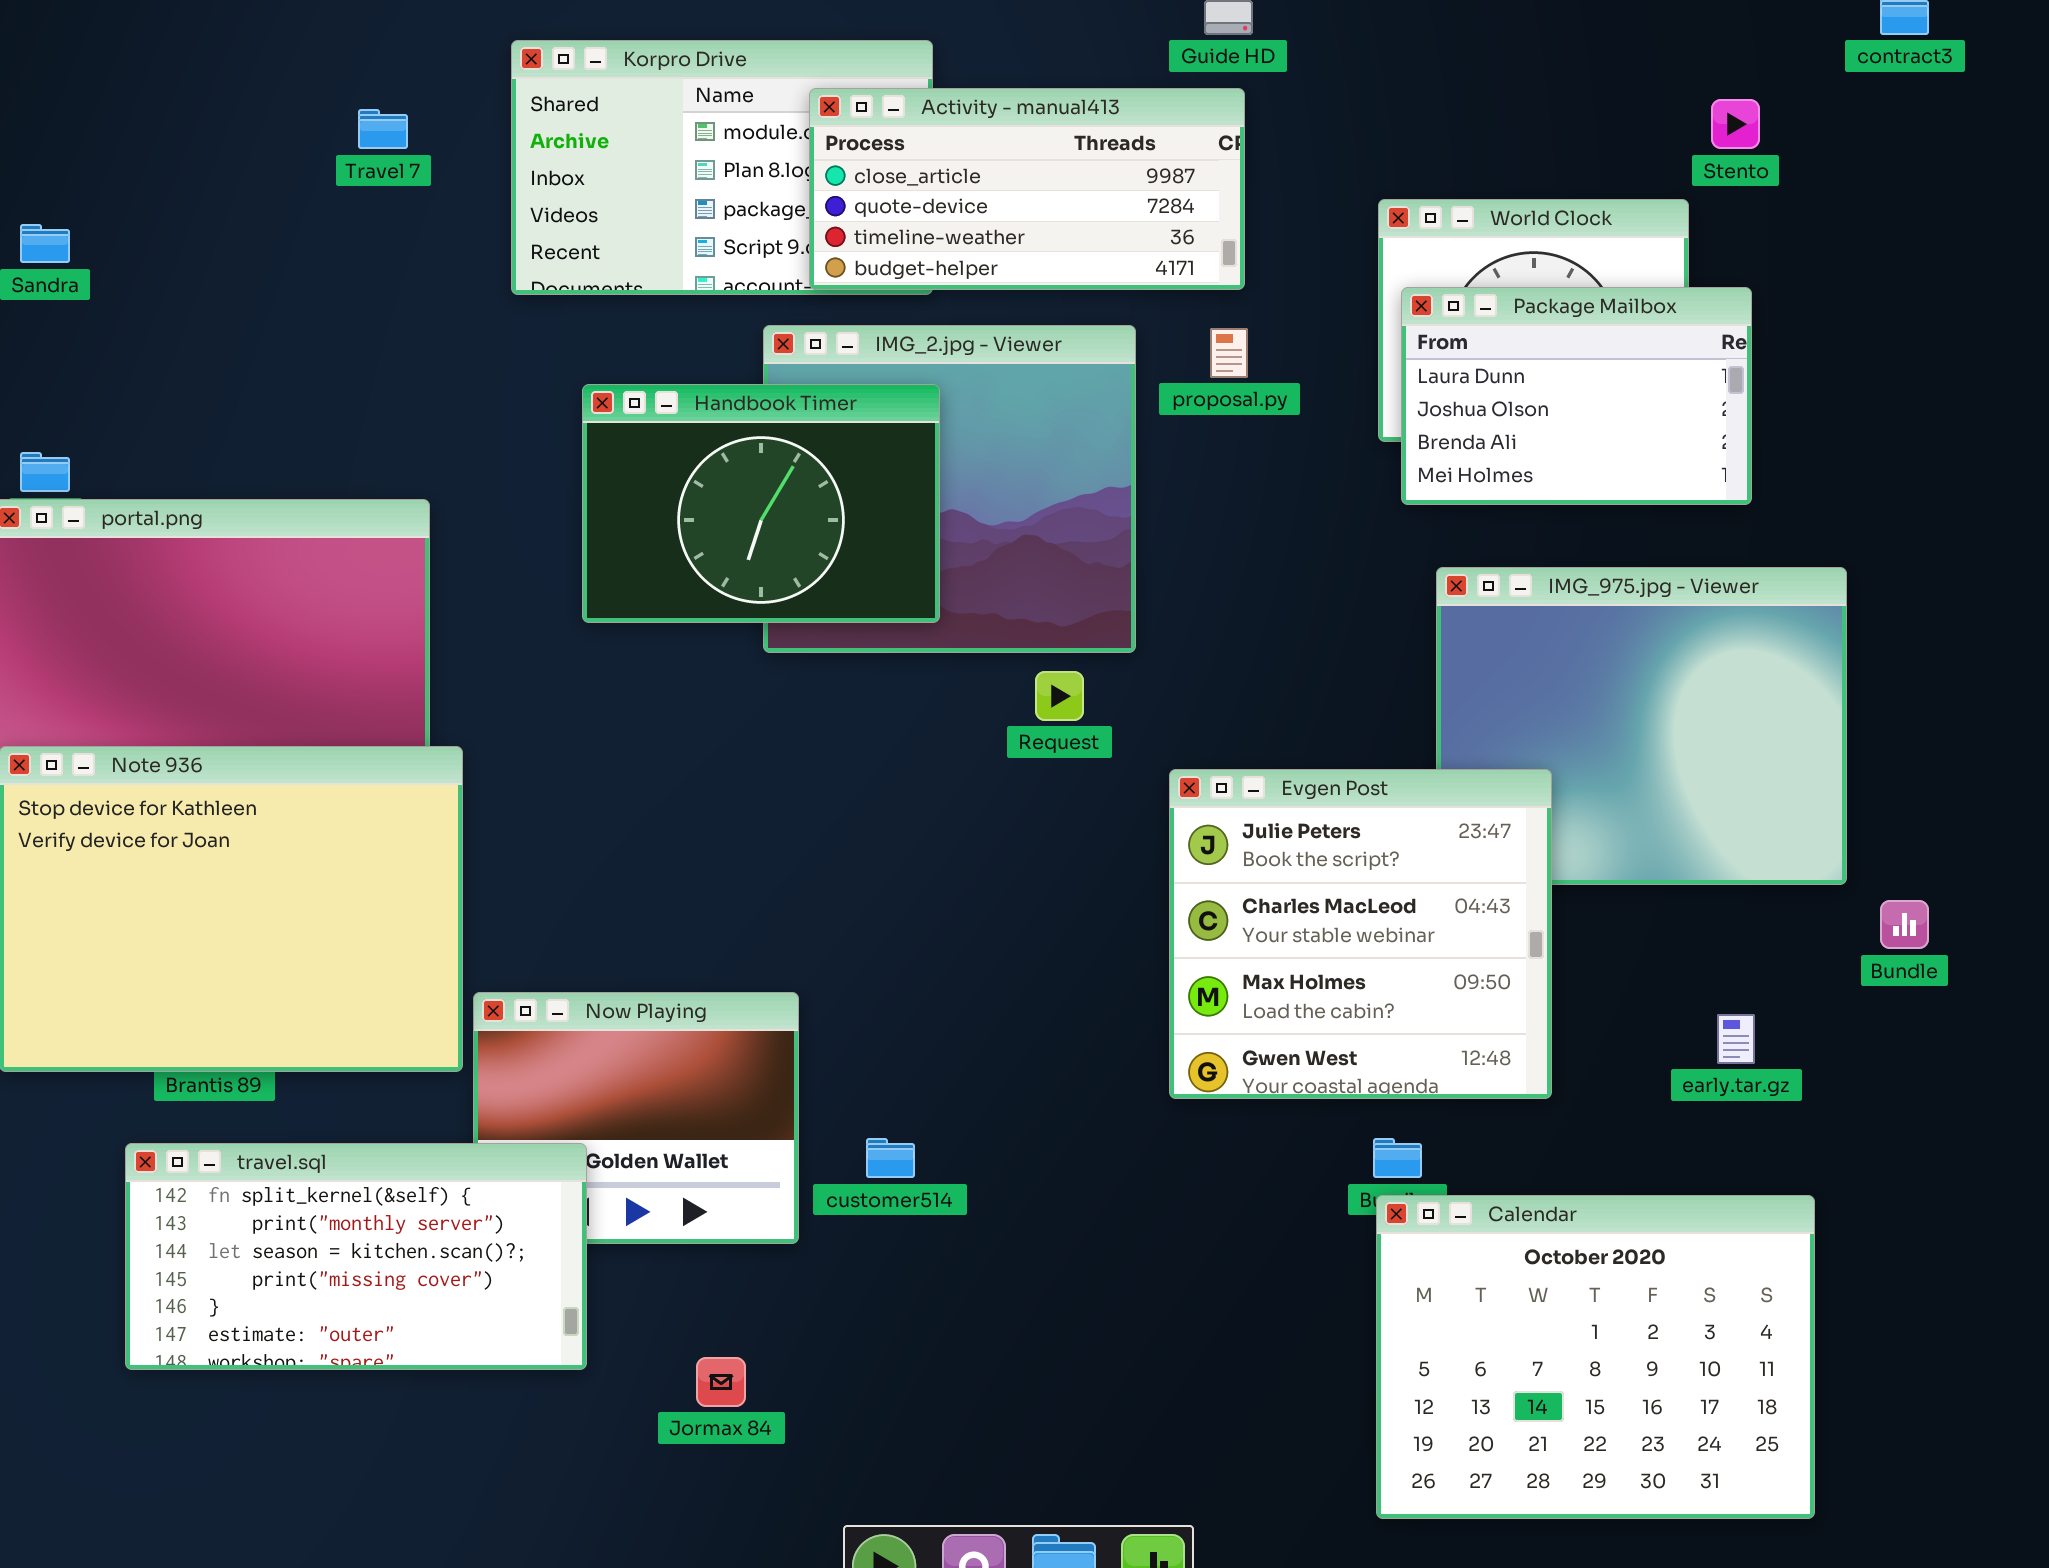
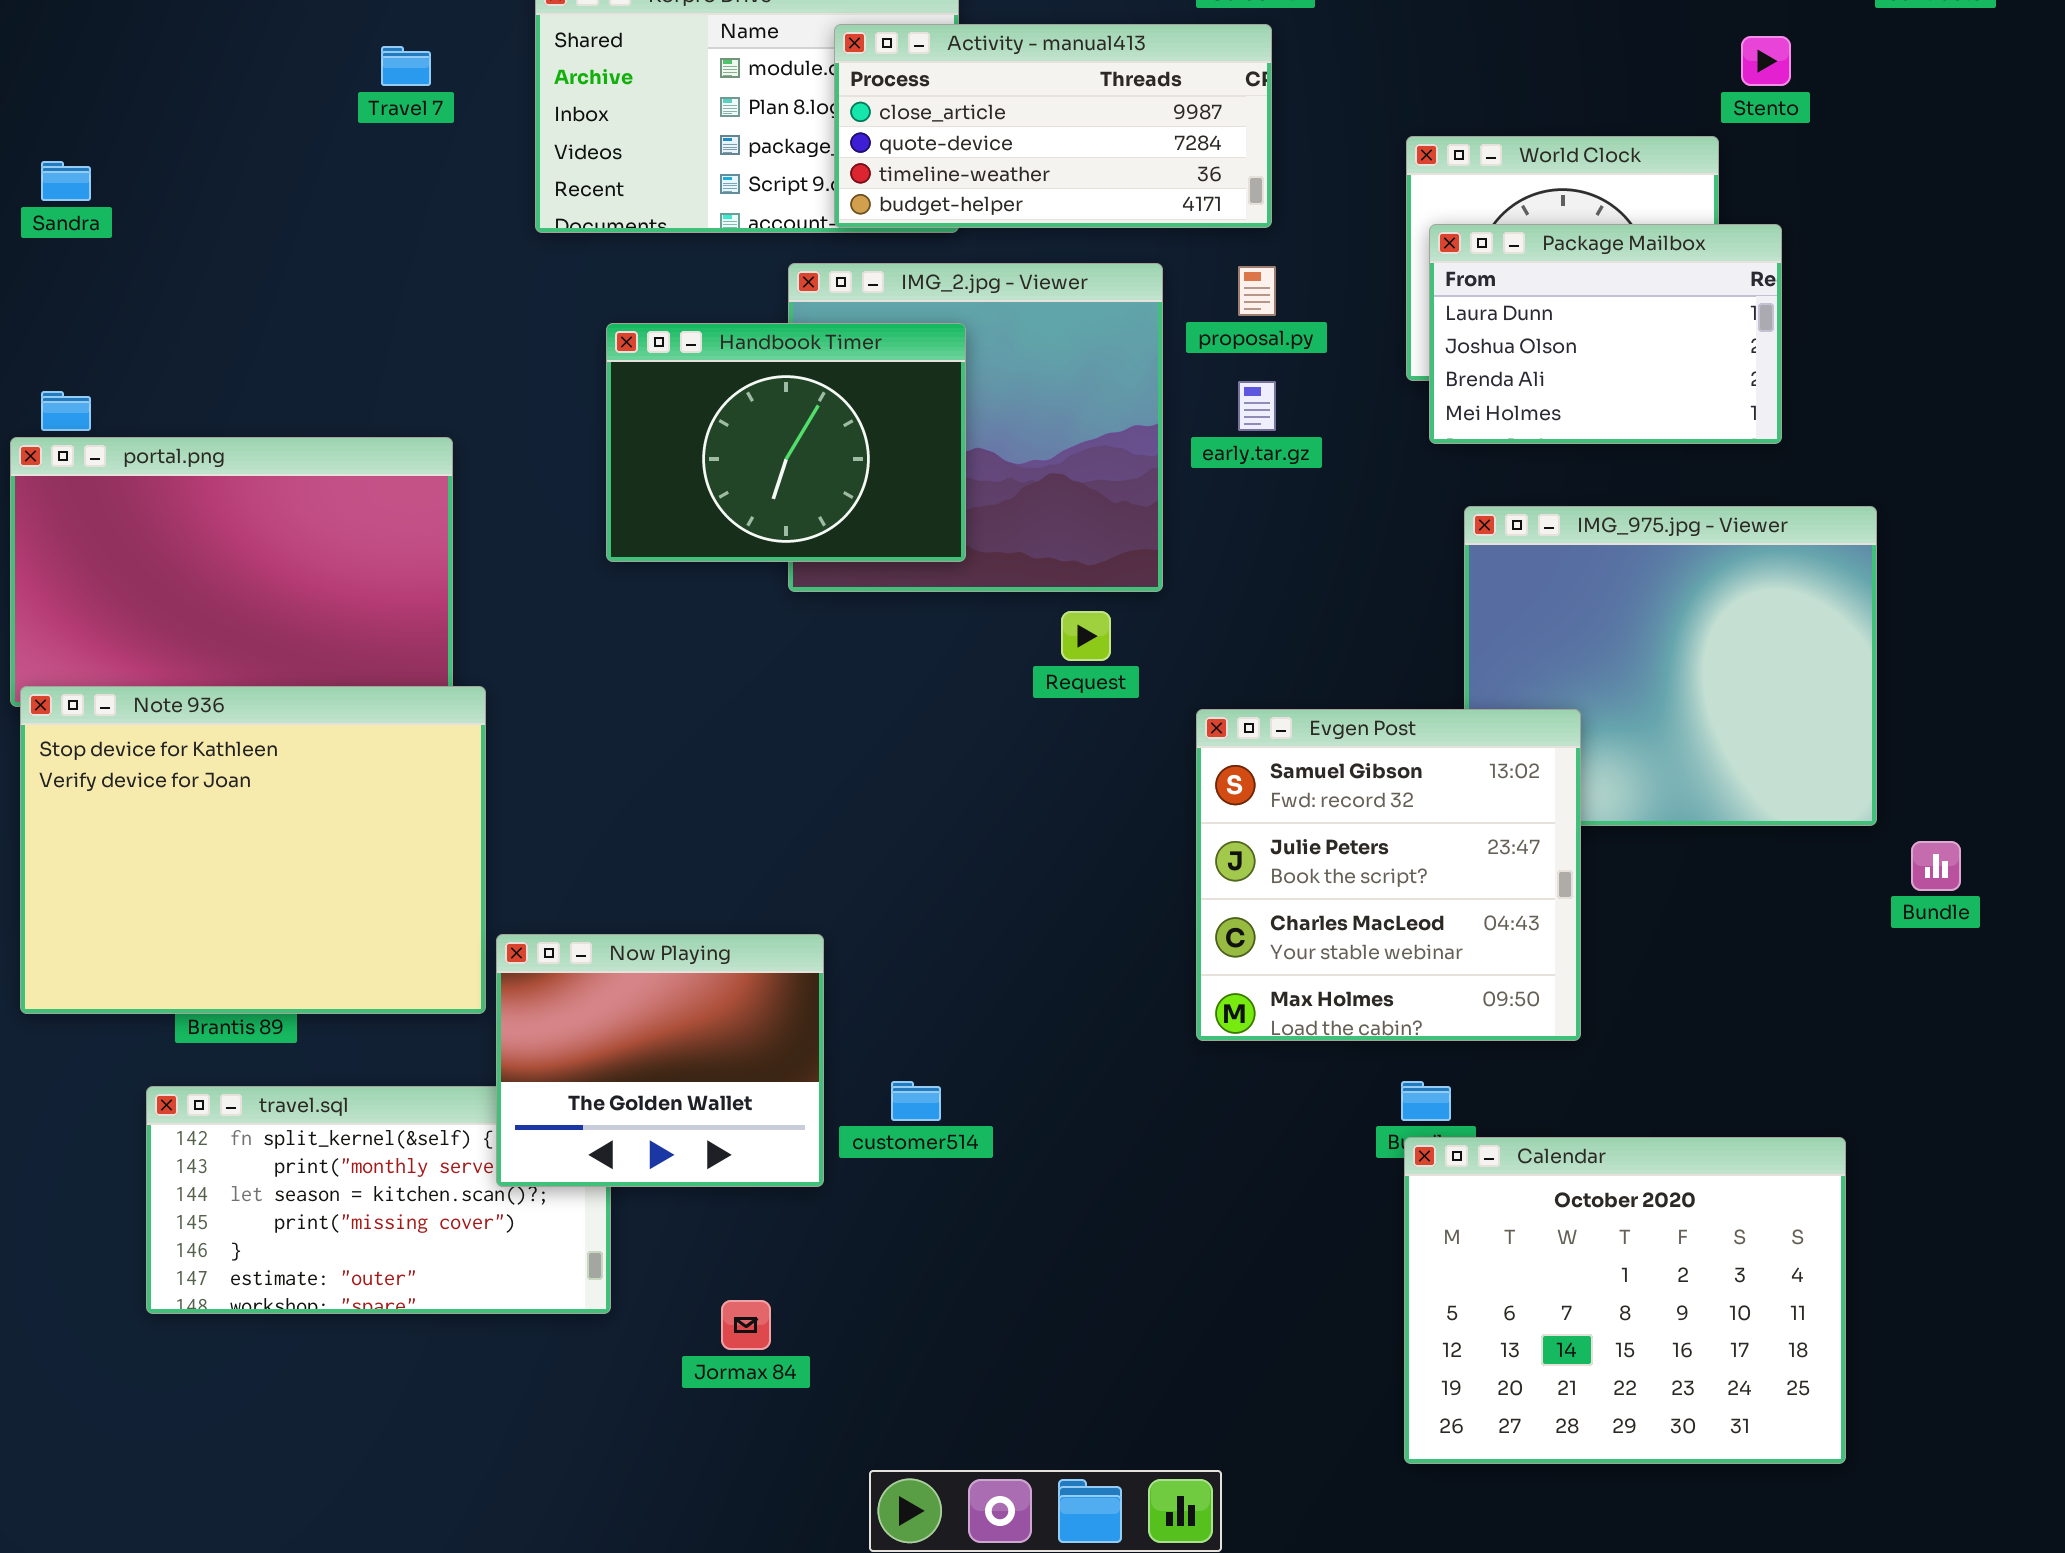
Evgen Post: [1169,769,1552,1099] -> [1196,709,1581,1041], scrolled up 1 row
Now Playing: [473,992,799,1244] -> [496,934,824,1187], raised
early.tar.gz: [1717,1014,1755,1064] -> [1238,381,1276,431], moved

